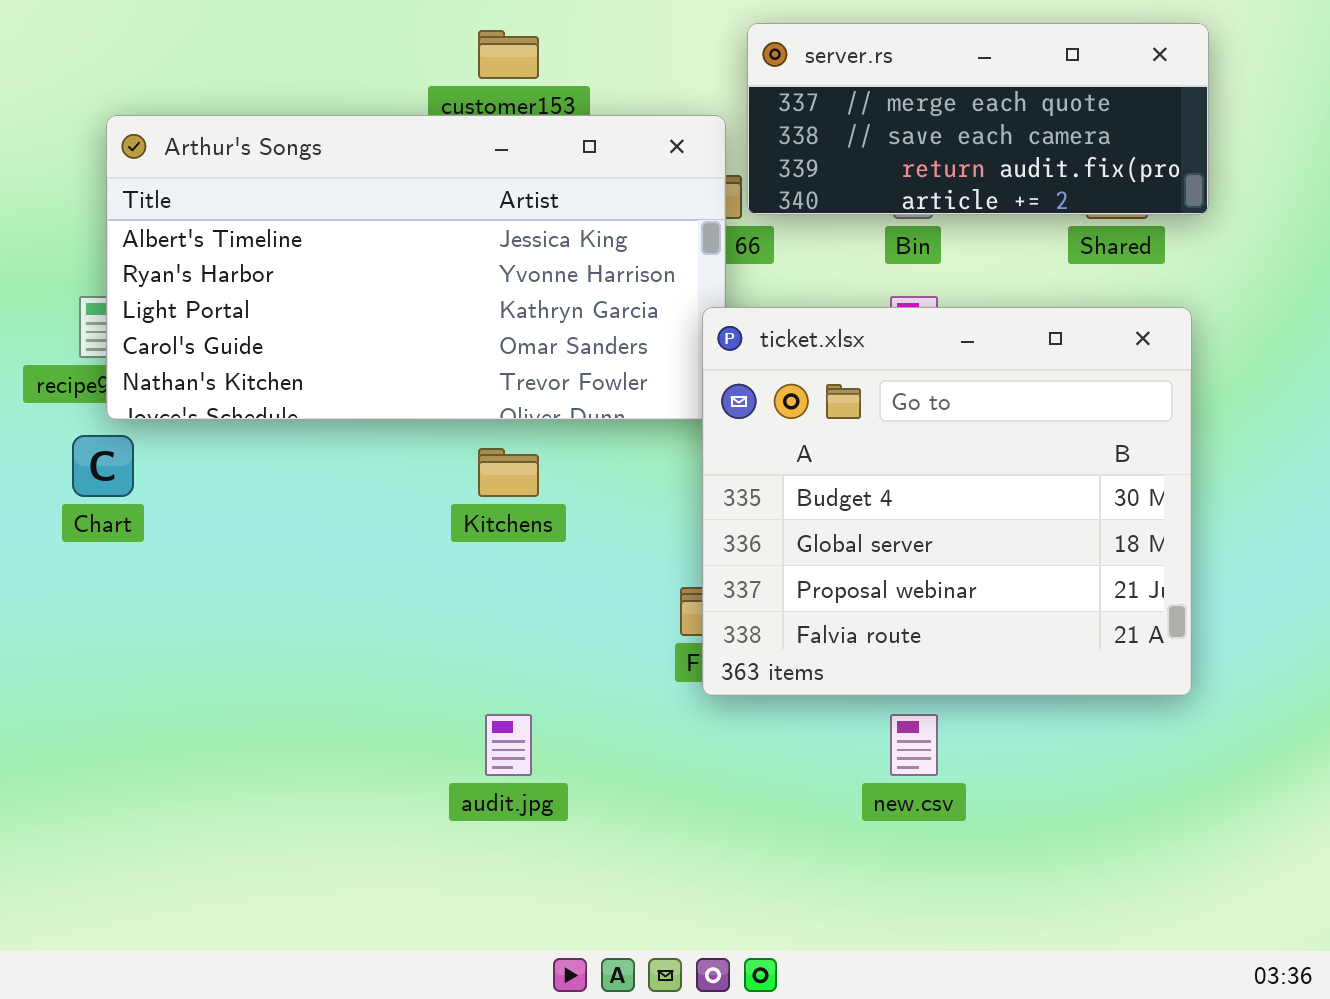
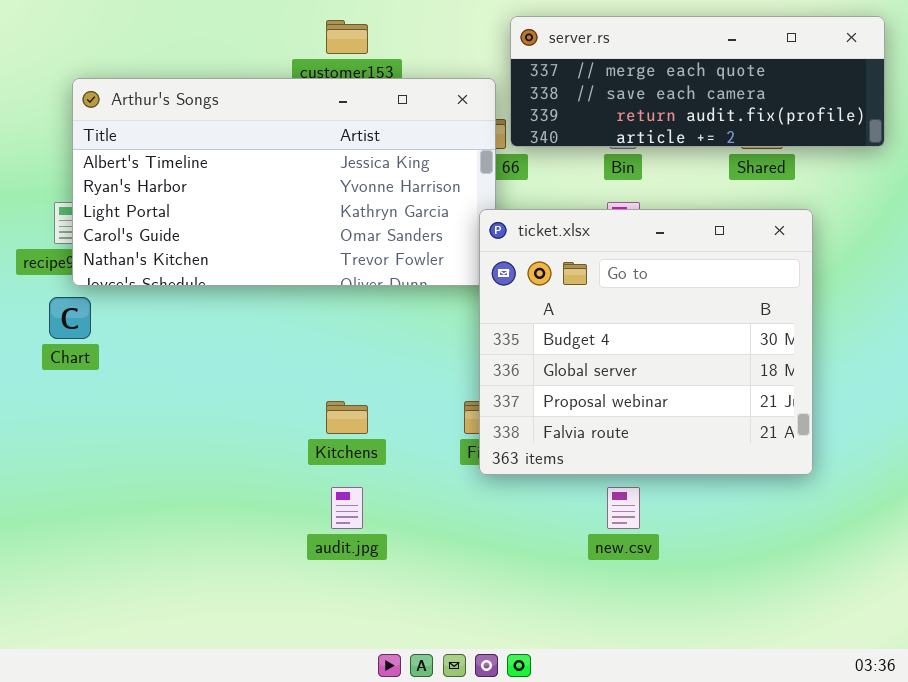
server.rs: [747,23,1209,215] -> [510,16,885,147], resized
Kitchens: [478,448,539,497] -> [326,401,368,434], moved

